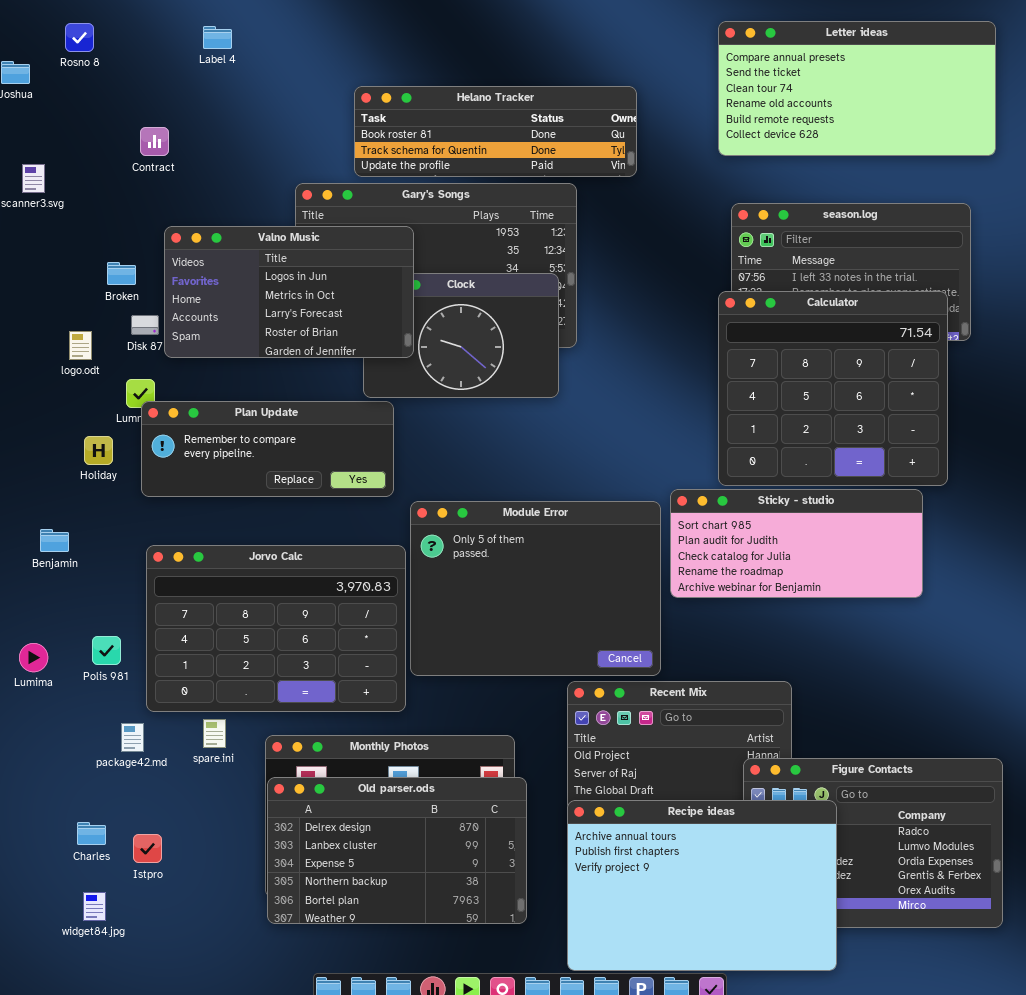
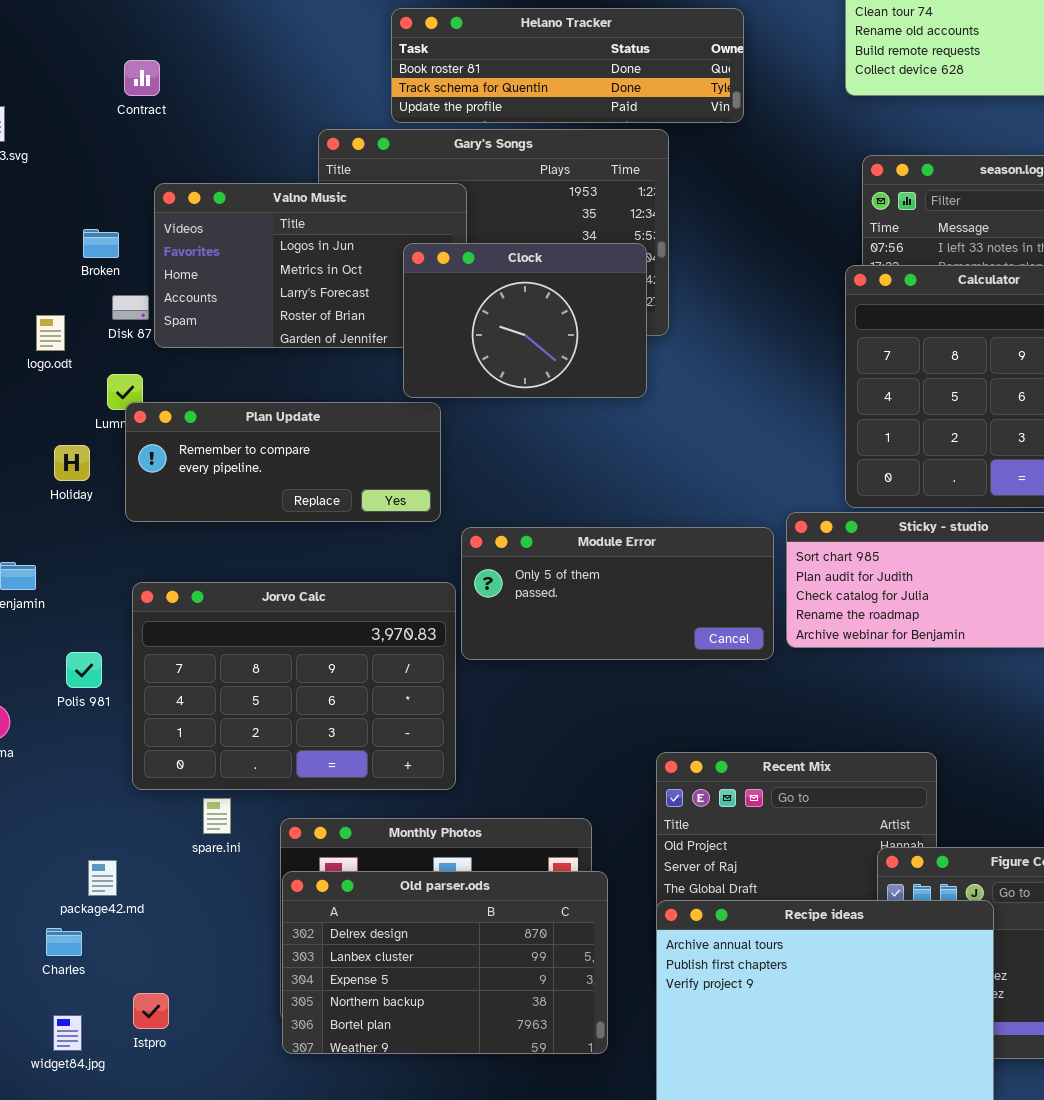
Clock: [363,273,559,398] -> [403,243,647,398], raised
Module Error: [410,501,661,676] -> [461,527,774,660], resized
Polis 981: [92,636,121,665] -> [66,652,102,688], moved
package42.md: [121,723,144,752] -> [88,860,117,896], moved
Istpro: [133,834,162,863] -> [133,993,169,1029], moved

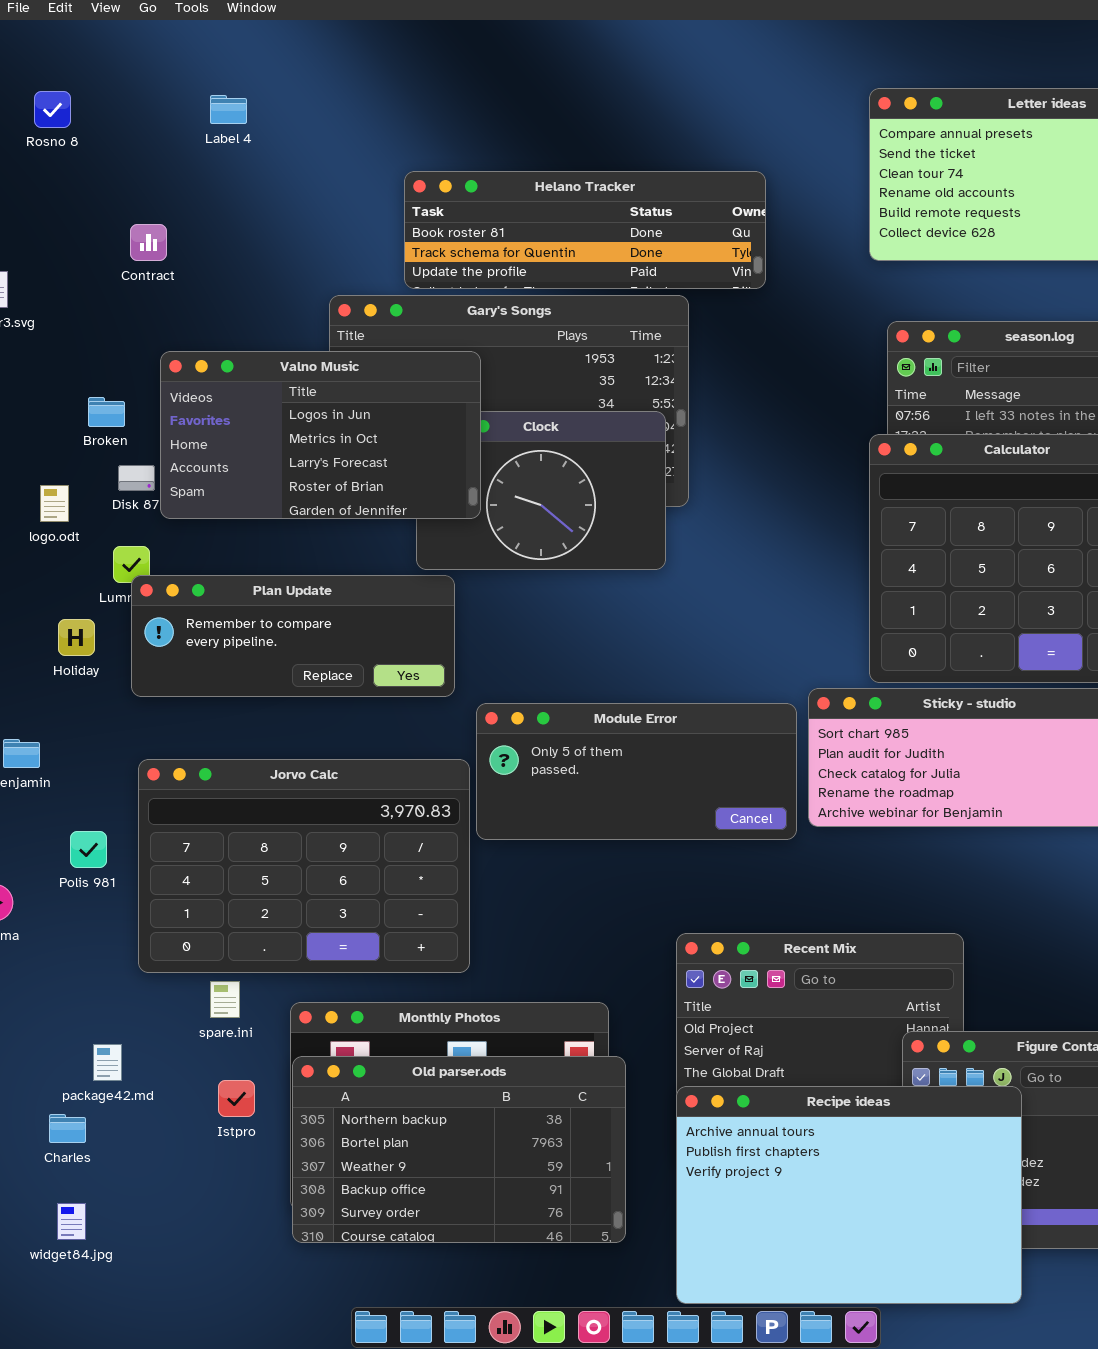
Valno Music: [154,183,467,348] -> [160,351,481,519], raised
Old parser.ods: [282,871,608,1054] -> [292,1056,626,1243], scrolled down 3 rows
Istpro: [133,993,169,1029] -> [218,1080,255,1117], moved

